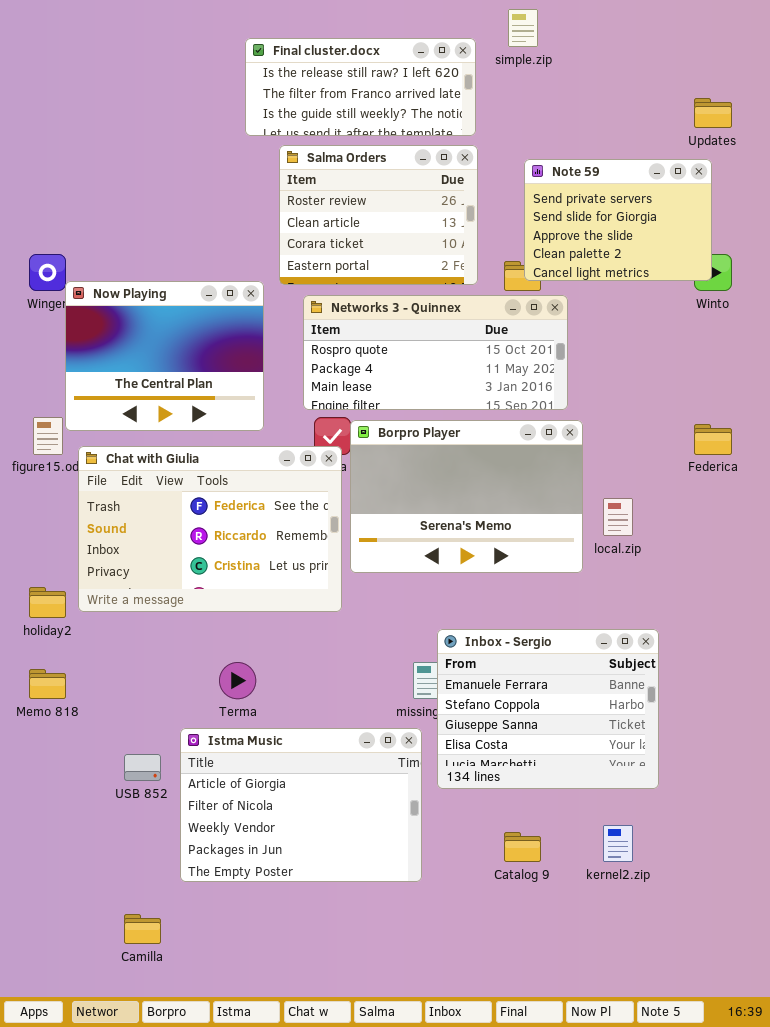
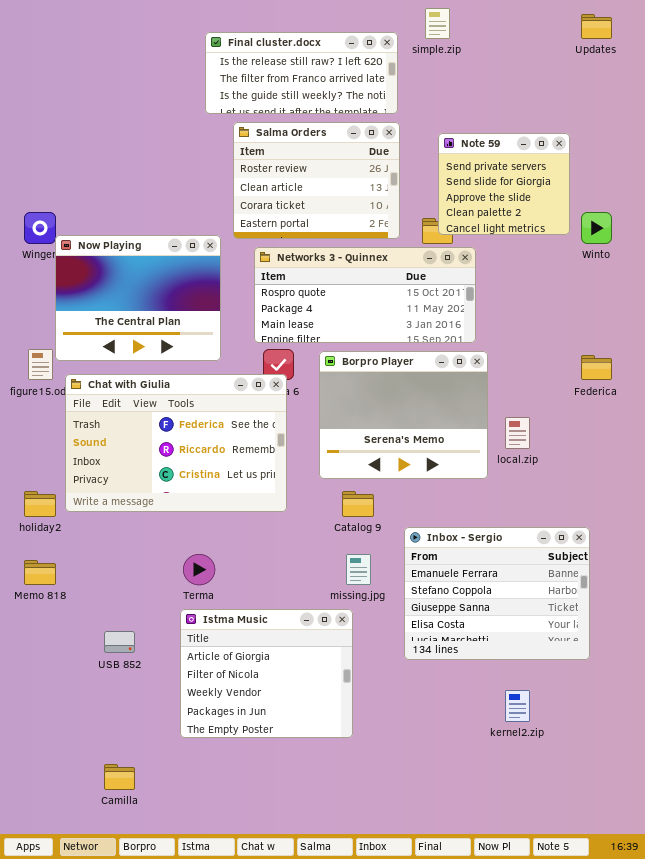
Updates: [694,98,732,128] -> [581,14,612,39], moved
Note 59: [524,159,712,281] -> [438,133,570,235], resized
Borpro Player: [350,420,583,573] -> [319,351,488,479], resized
Inbox - Sergio: [437,629,659,789] -> [404,527,590,660], moved
Istma Music: [180,728,422,882] -> [180,609,353,738], resized
Catalog 9: [504,832,541,862] -> [342,491,374,517], moved

